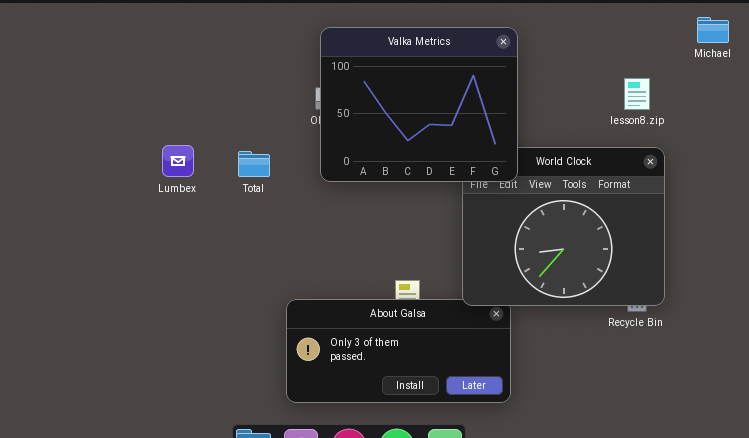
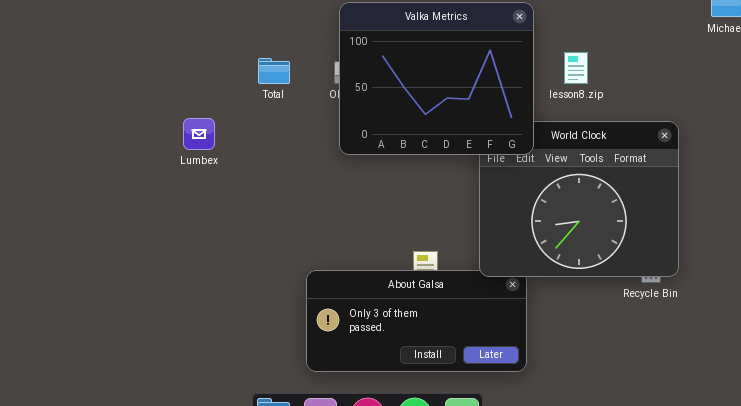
lesson8.zip: [624,78,650,110] -> [564,52,588,84], moved
Total: [238,151,270,177] -> [258,58,290,84], moved

